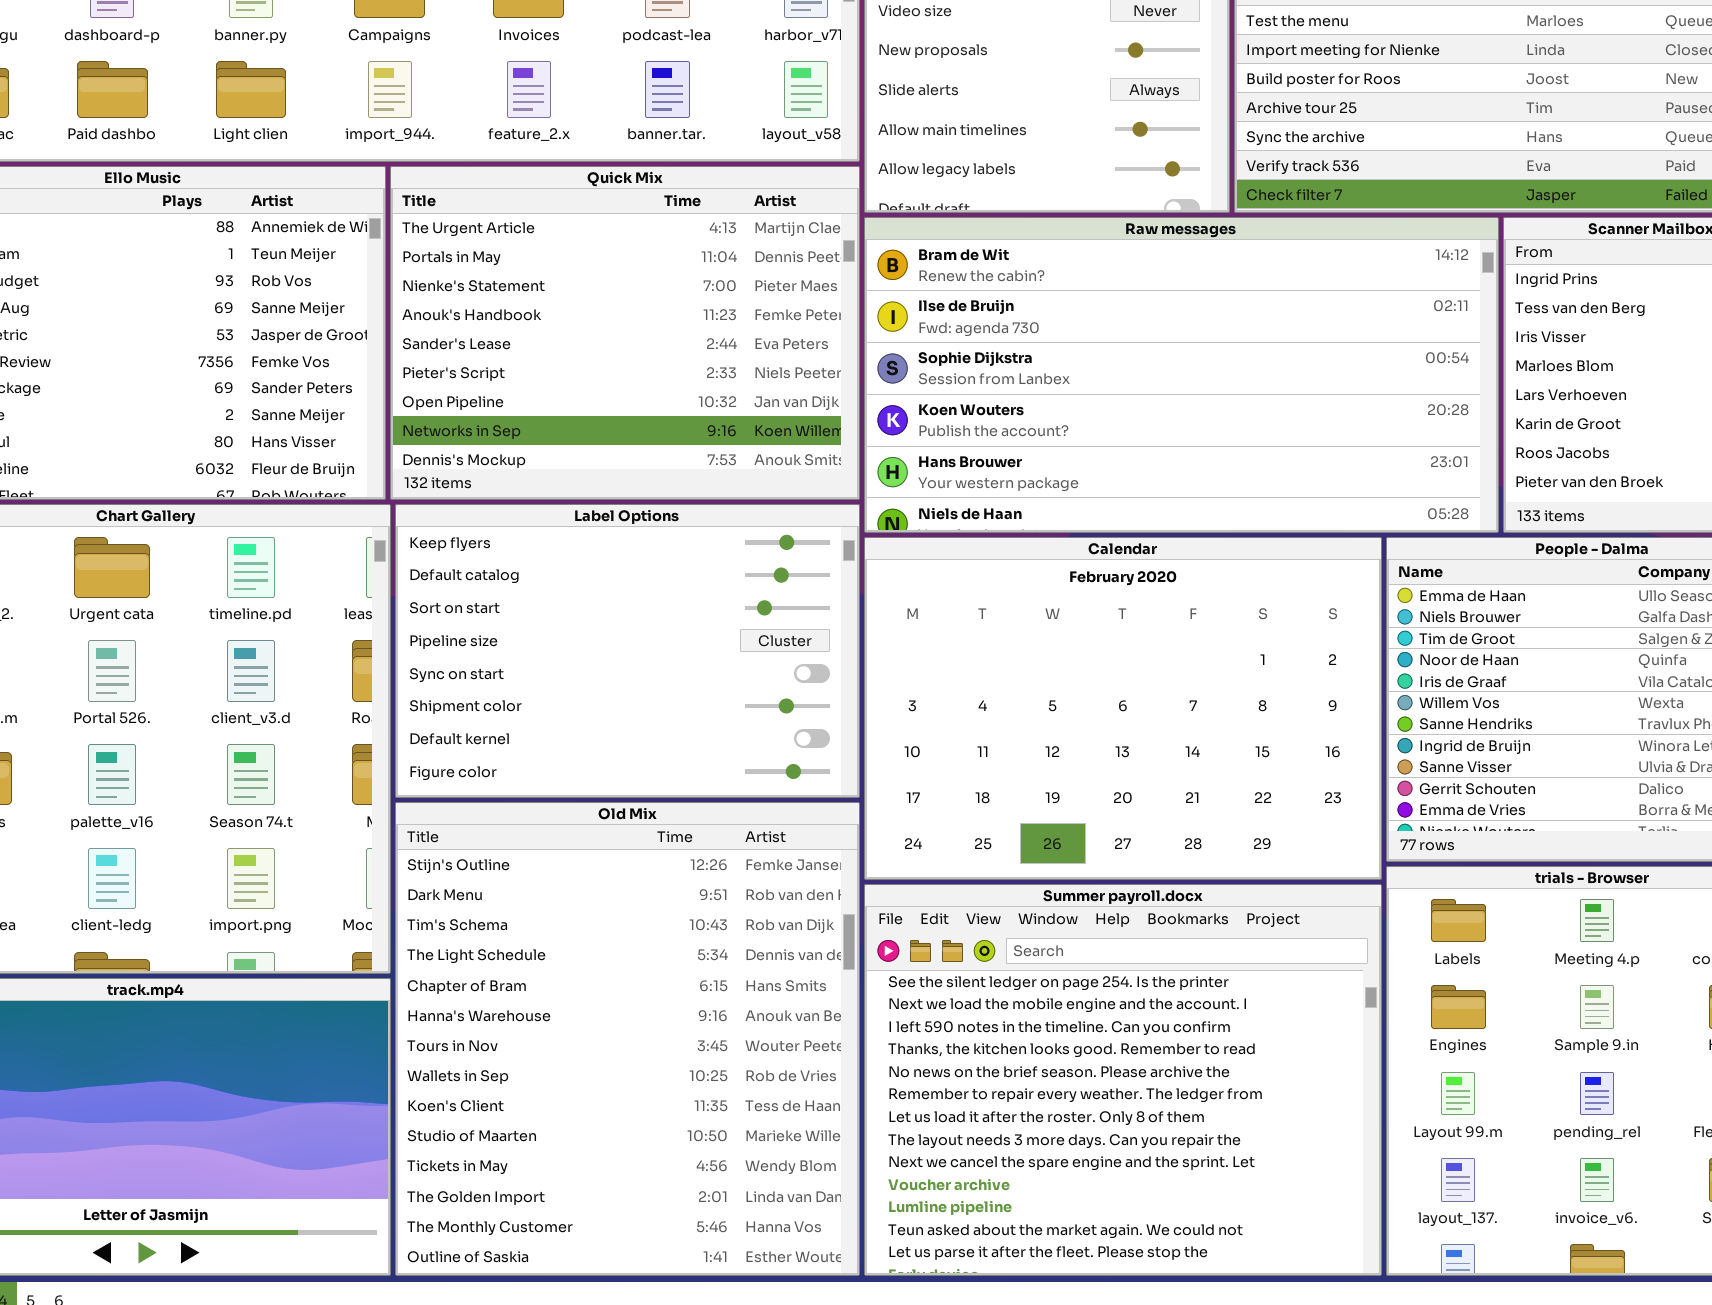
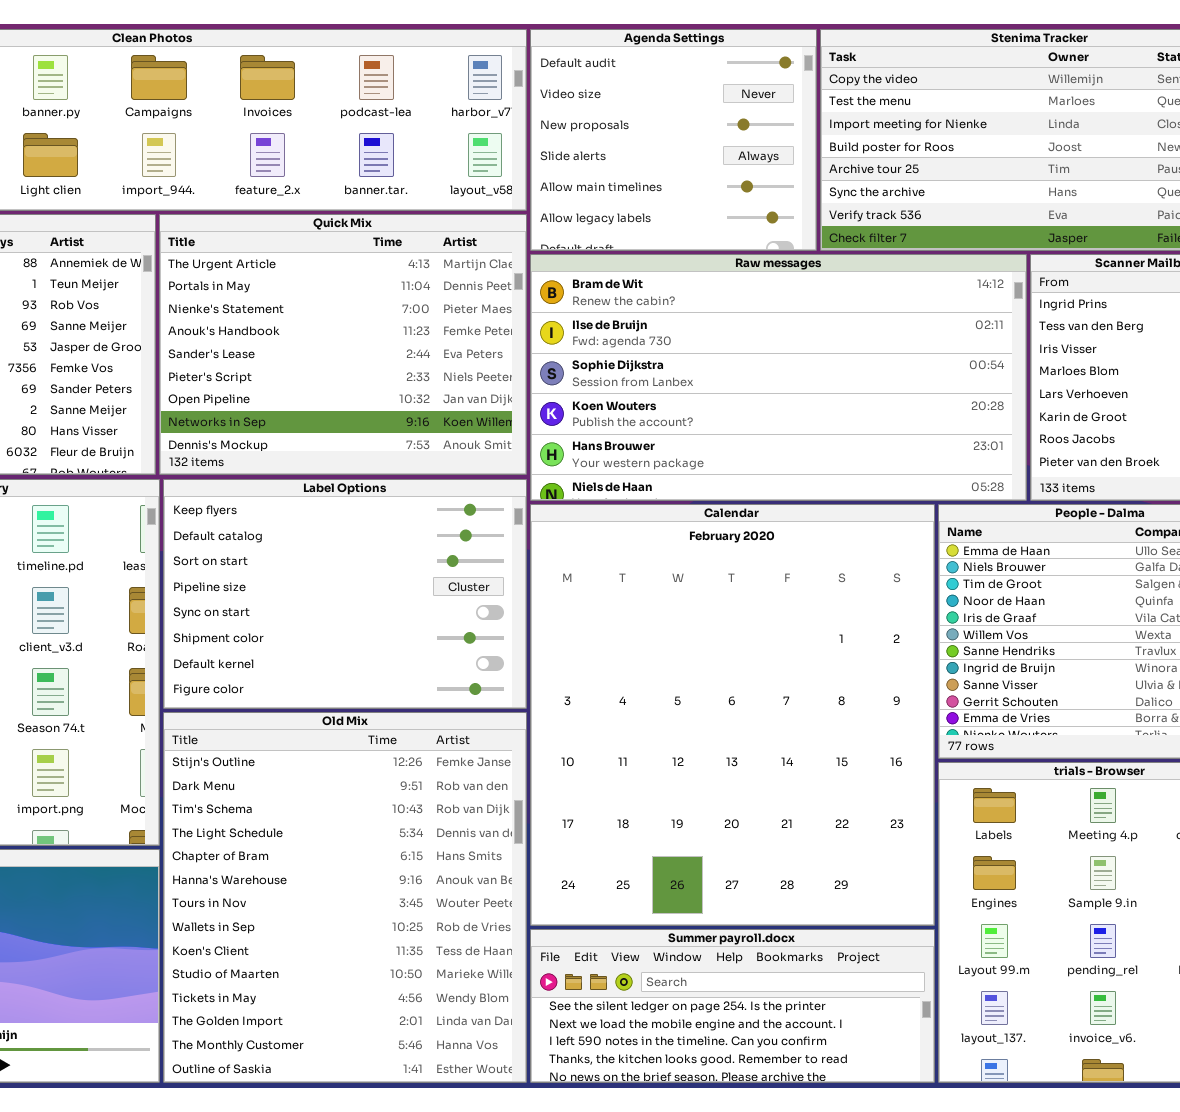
Calendar: [864,537,1382,880] -> [530,504,935,926], resized
Summer payroll.docx: [864,884,1382,1276] -> [530,929,935,1083], resized

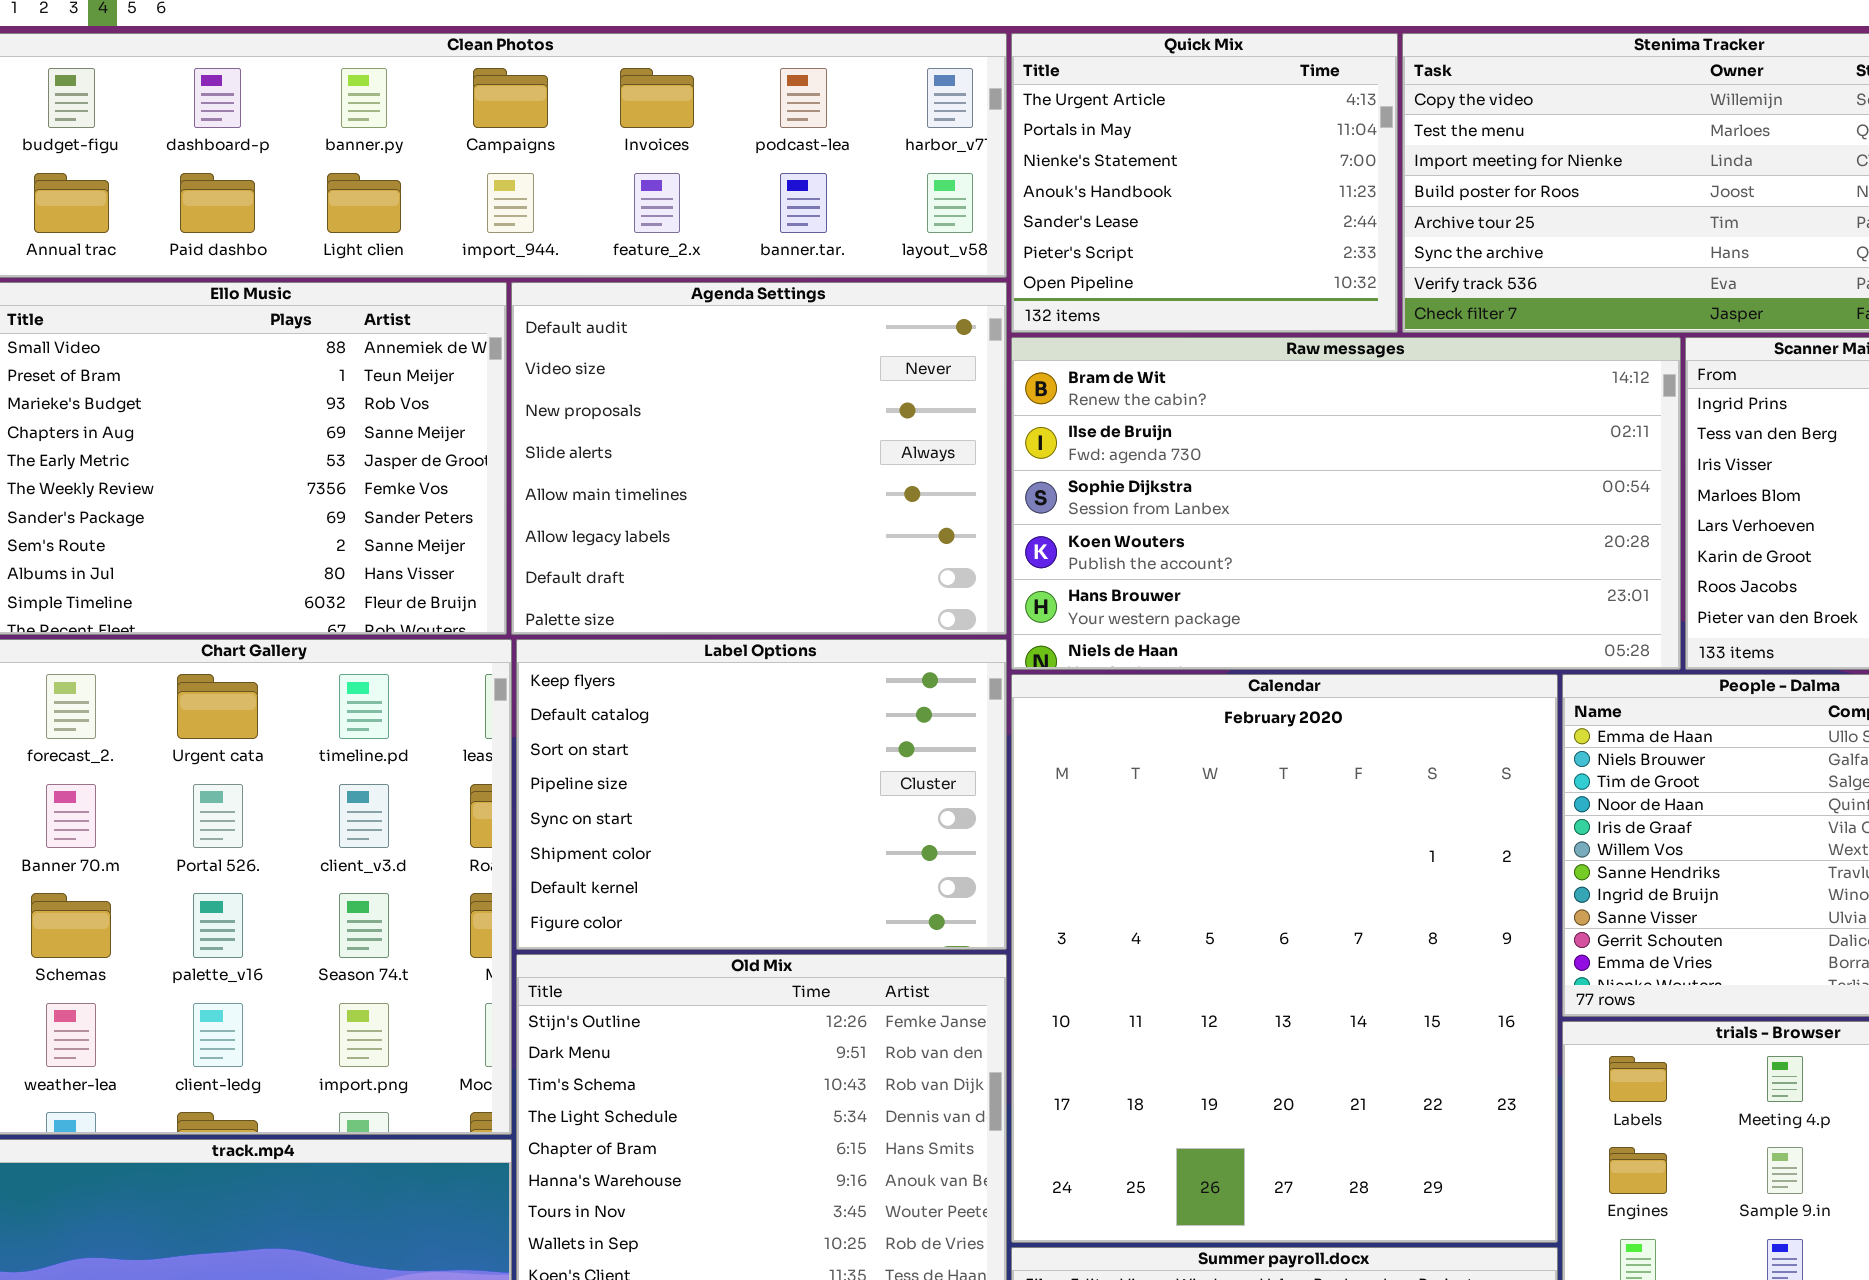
Agenda Settings: [530,29,817,251] -> [511,282,1007,635], moved, resized
Quick Mix: [159,214,527,475] -> [1011,33,1398,333], moved, resized

